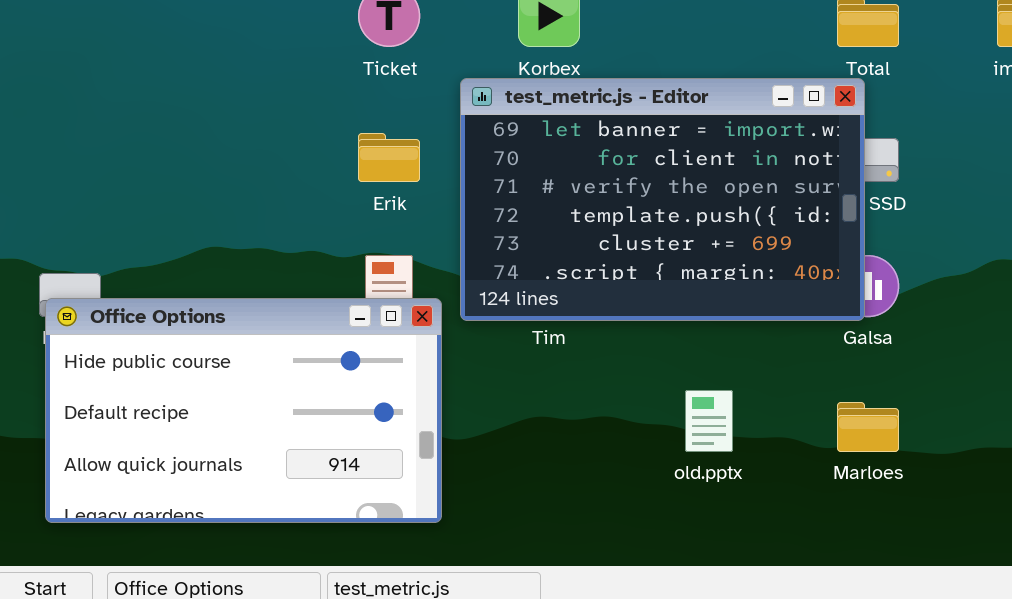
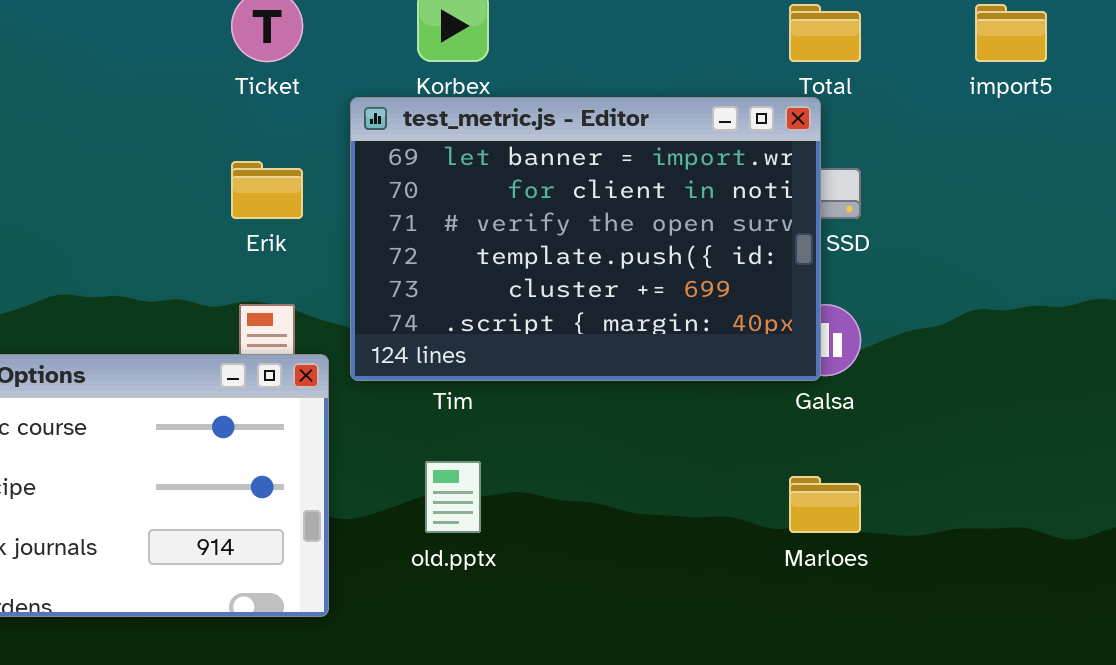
old.pptx: [685,390,733,452] -> [425,461,481,533], moved

